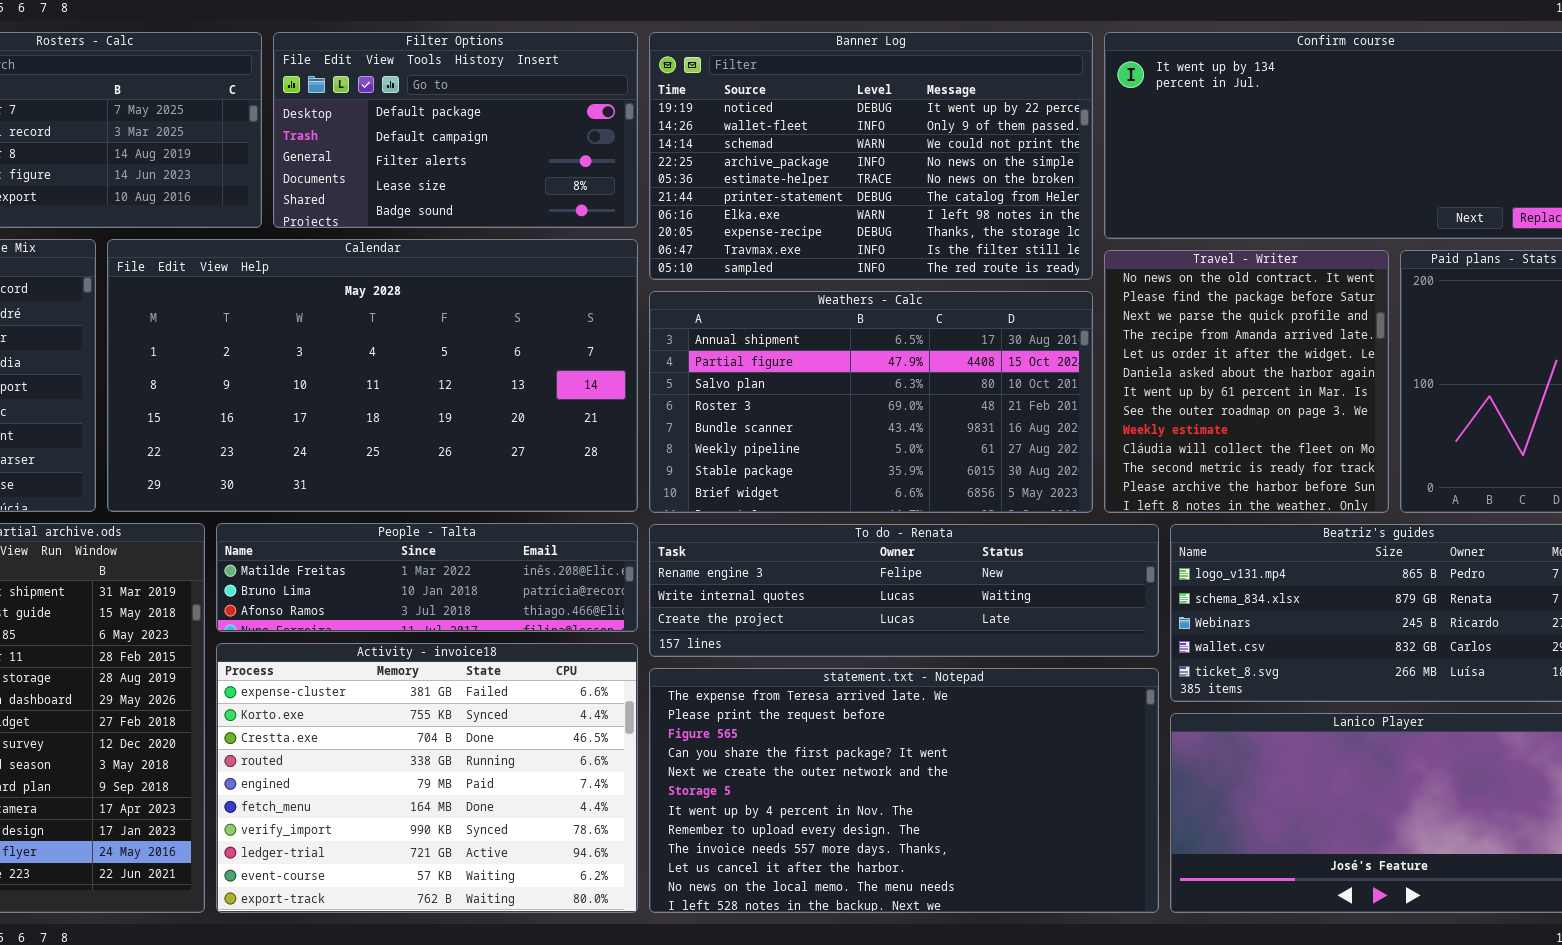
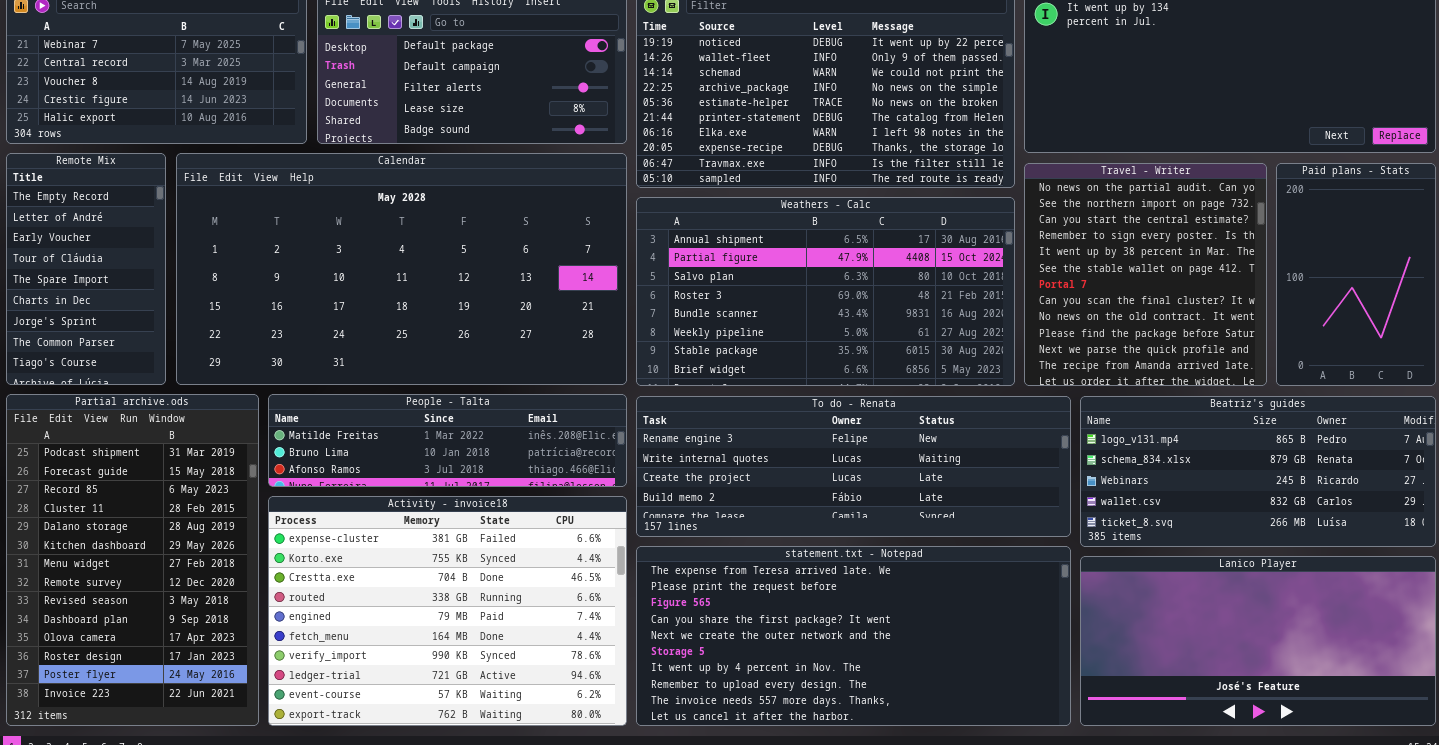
Travel - Writer: [1104,250,1389,513] -> [1024,163,1267,386], scrolled up 8 rows
To do - Renata: [649,524,1159,657] -> [636,396,1071,537], resized
statement.txt - Notepad: [649,668,1159,913] -> [636,546,1071,726], resized

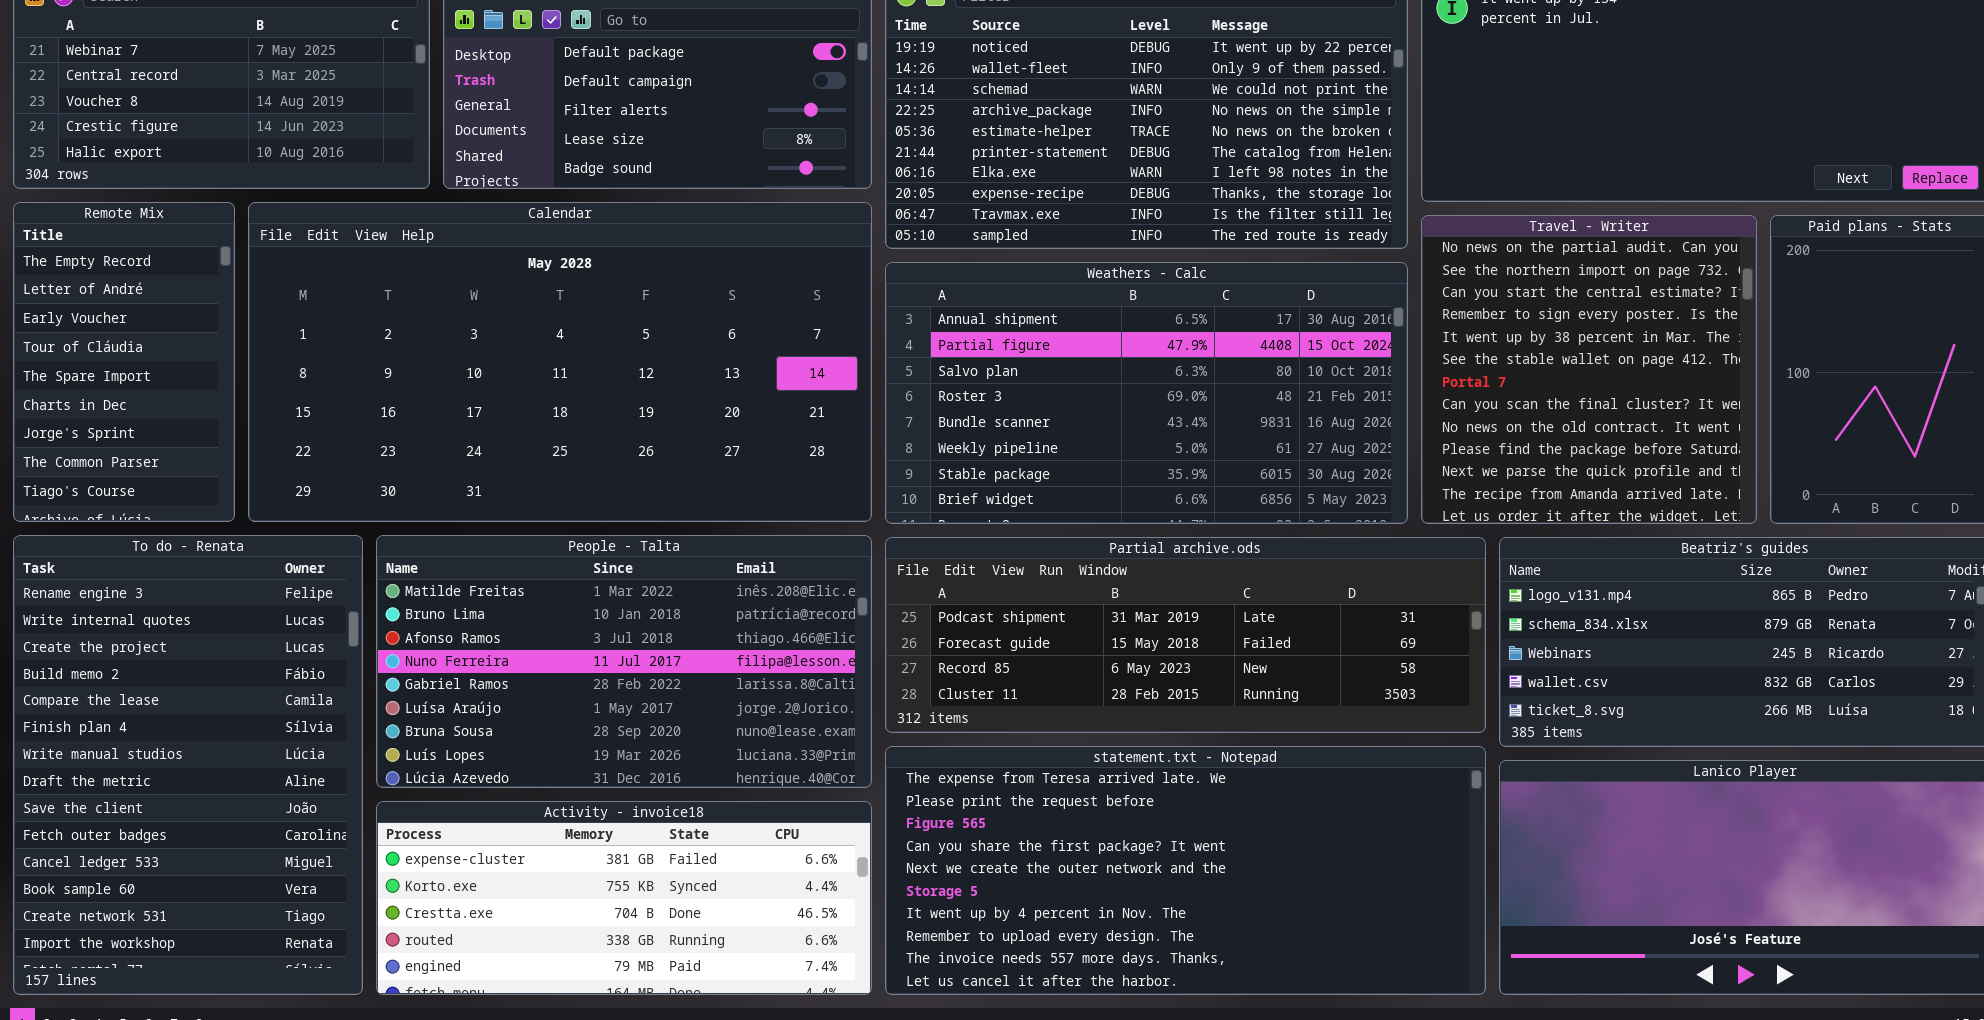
Partial archive.ods: [6,394,259,726] -> [885,537,1486,733], moved, resized
People - Talta: [268,394,627,487] -> [376,535,872,788], resized
To do - Renata: [636,396,1071,537] -> [13,535,363,995], moved, resized
Activity - invoice18: [268,496,627,726] -> [376,801,872,995], resized

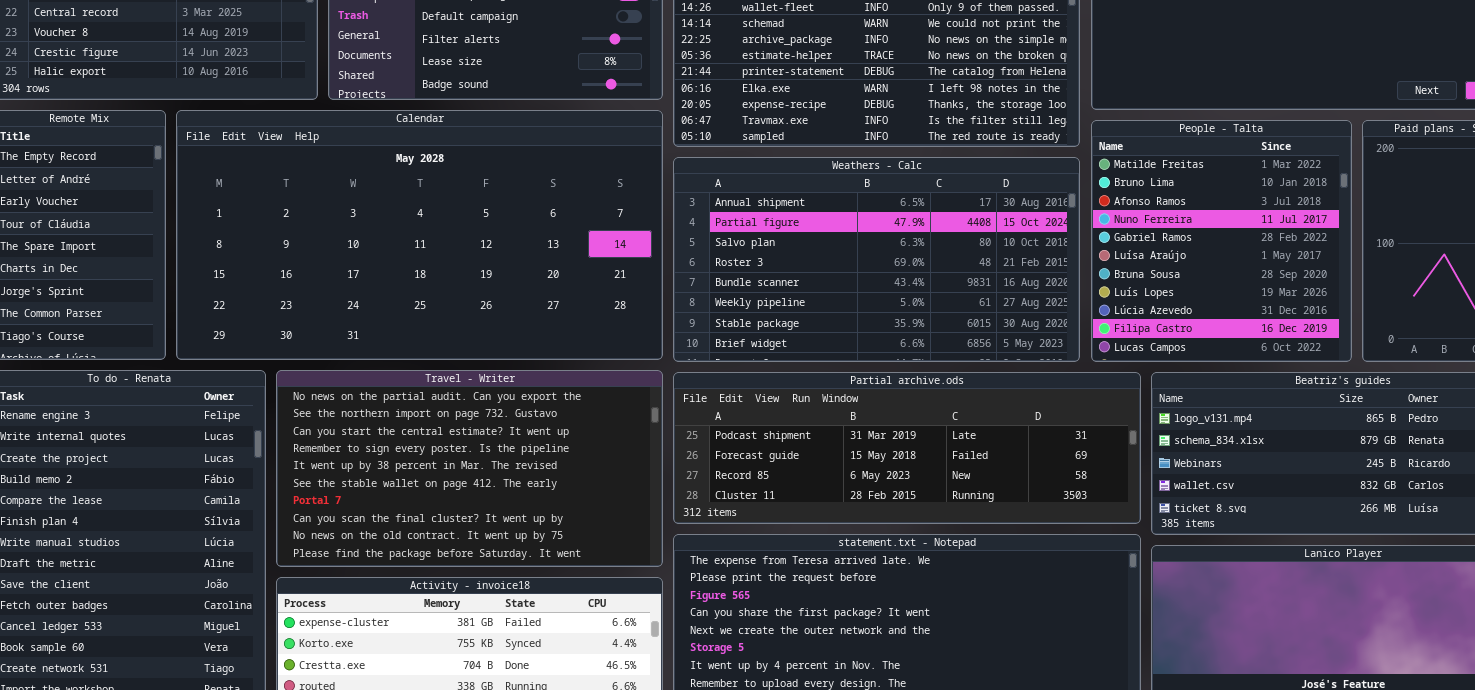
Travel - Writer: [1421,215,1757,524] -> [276,370,663,567], moved, resized
People - Talta: [376,535,872,788] -> [1091,120,1352,362], moved, resized

